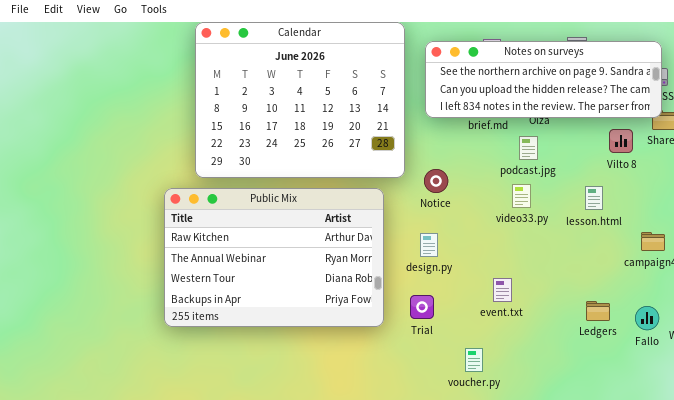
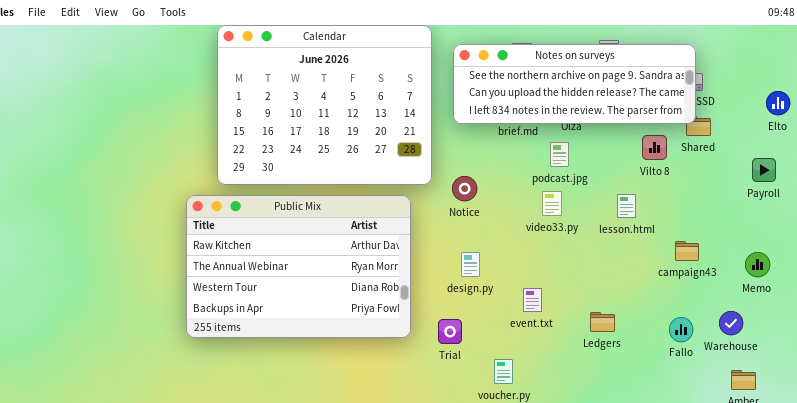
design.py: [420,233,438,257] -> [461,252,480,277], moved
Trial: [410,295,434,319] -> [438,319,462,344], moved
Ledgers: [586,301,610,321] -> [590,312,615,332], moved

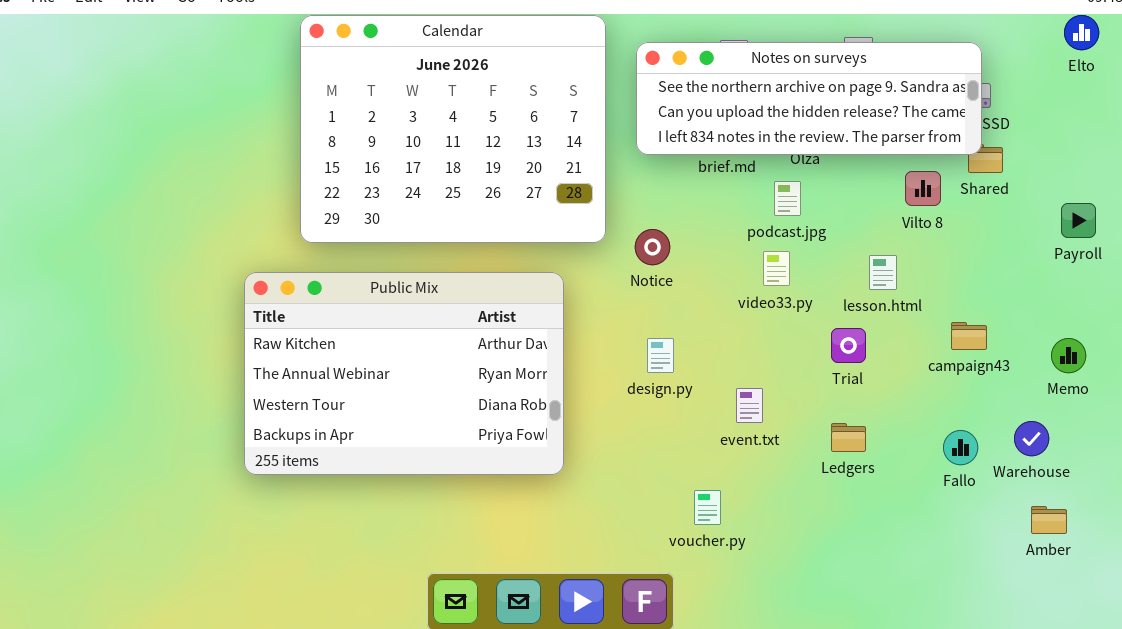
Elto: [766,91,790,115] -> [1064,15,1099,50], moved
Public Mix: [186,195,411,338] -> [244,272,564,475], moved
Trial: [438,319,462,344] -> [831,328,866,363], moved

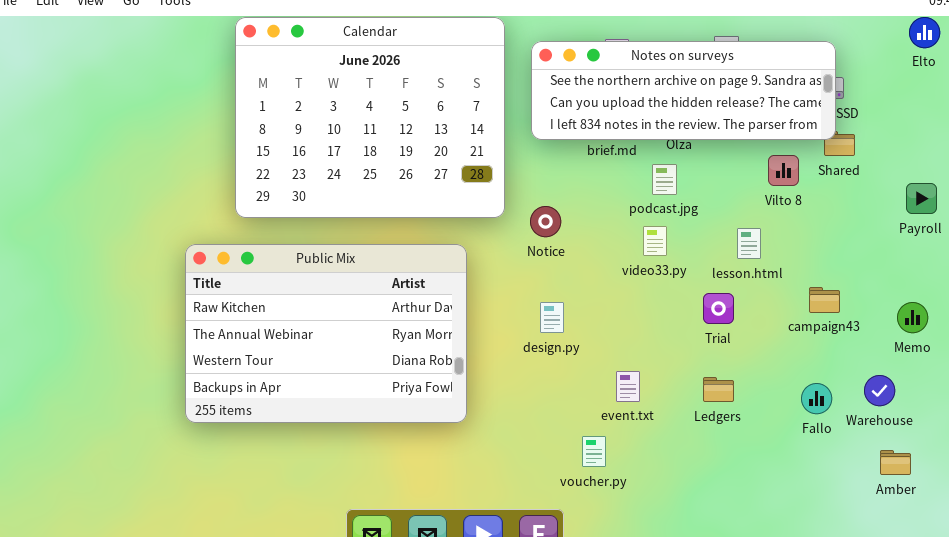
event.txt: [736,388,763,423] -> [616,371,640,402], moved

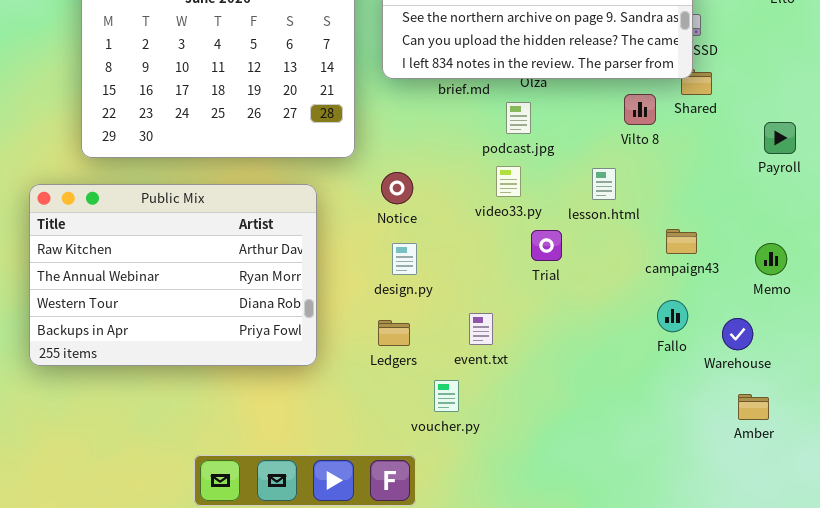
Notice: [530,206,561,237] -> [381,172,413,204], moved
Trial: [703,293,734,324] -> [531,230,562,261], moved
Ledgers: [703,377,734,402] -> [378,320,410,346], moved
Fallo: [801,383,832,414] -> [657,300,688,332], moved

